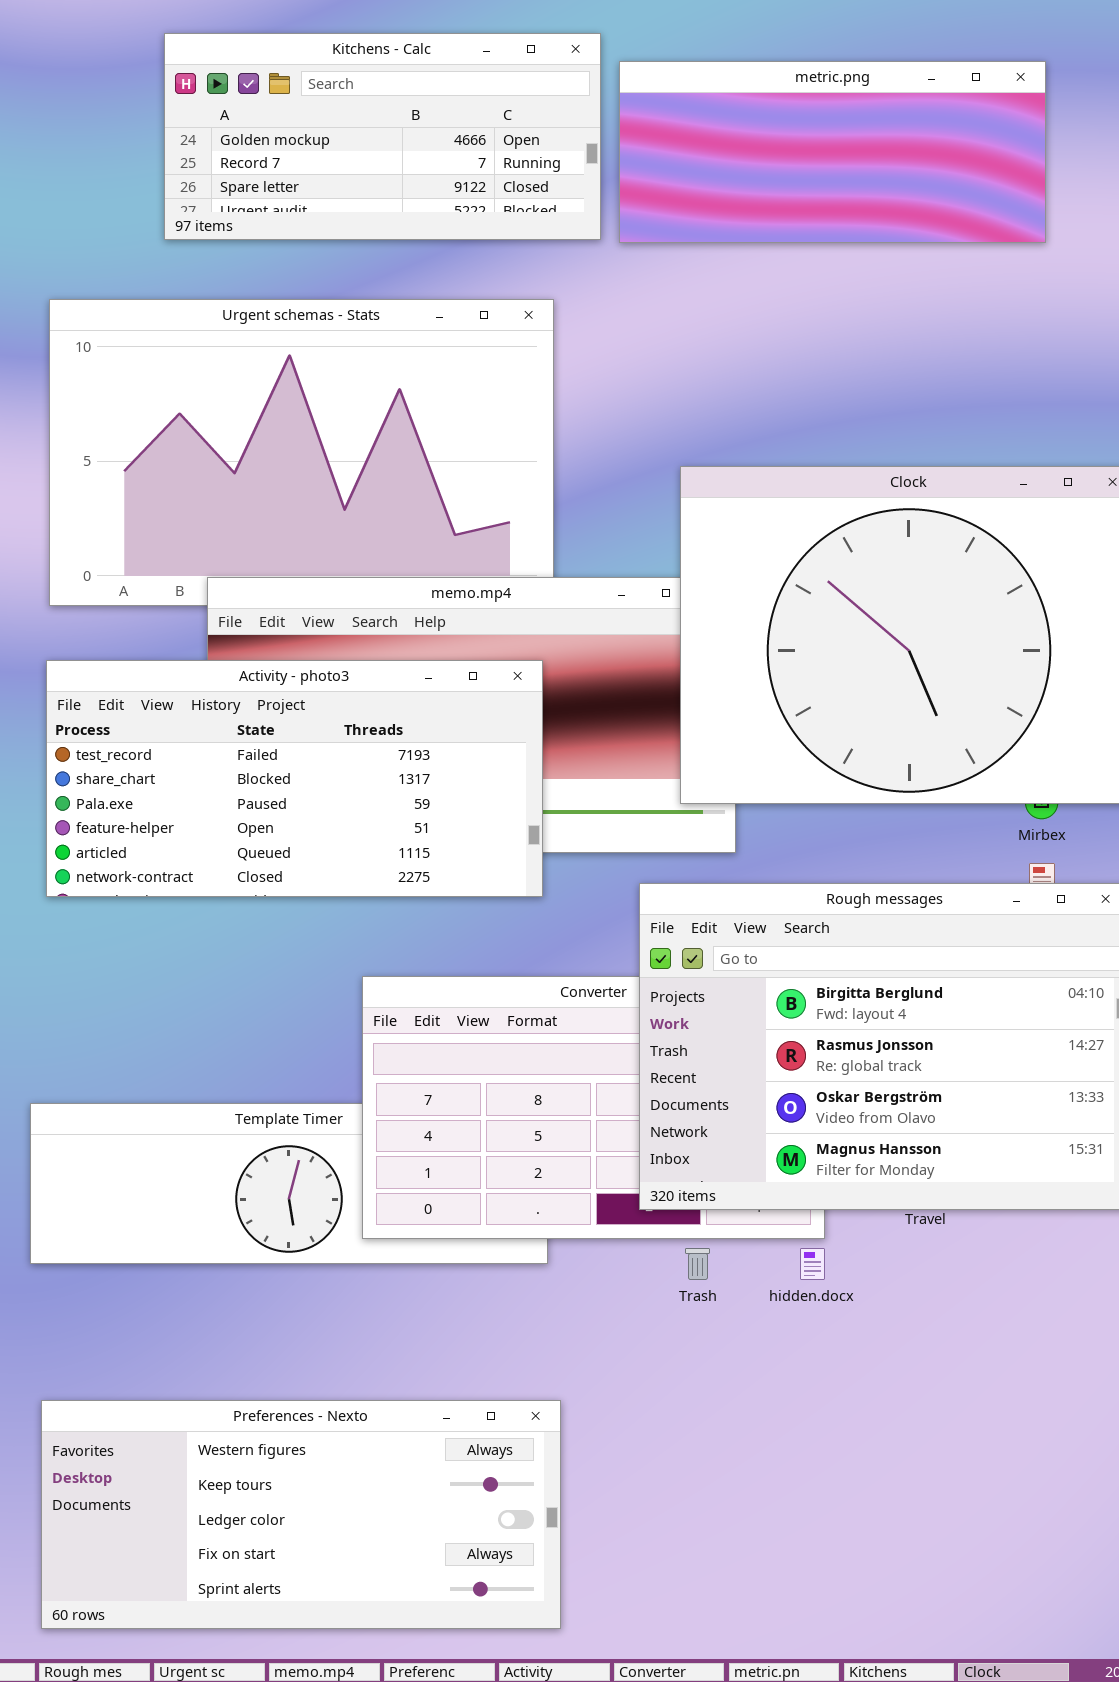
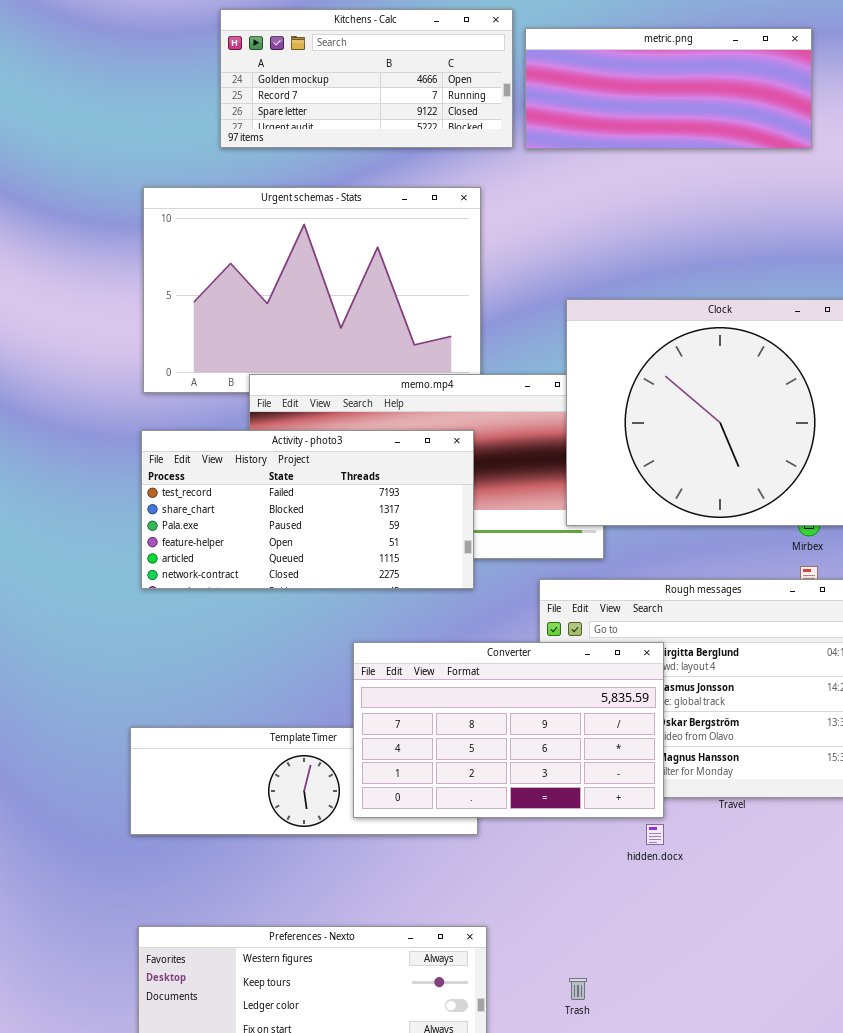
Converter: [362,976,825,1239] -> [353,642,664,818], raised
Trash: [685,1248,710,1280] -> [569,978,587,1000], moved

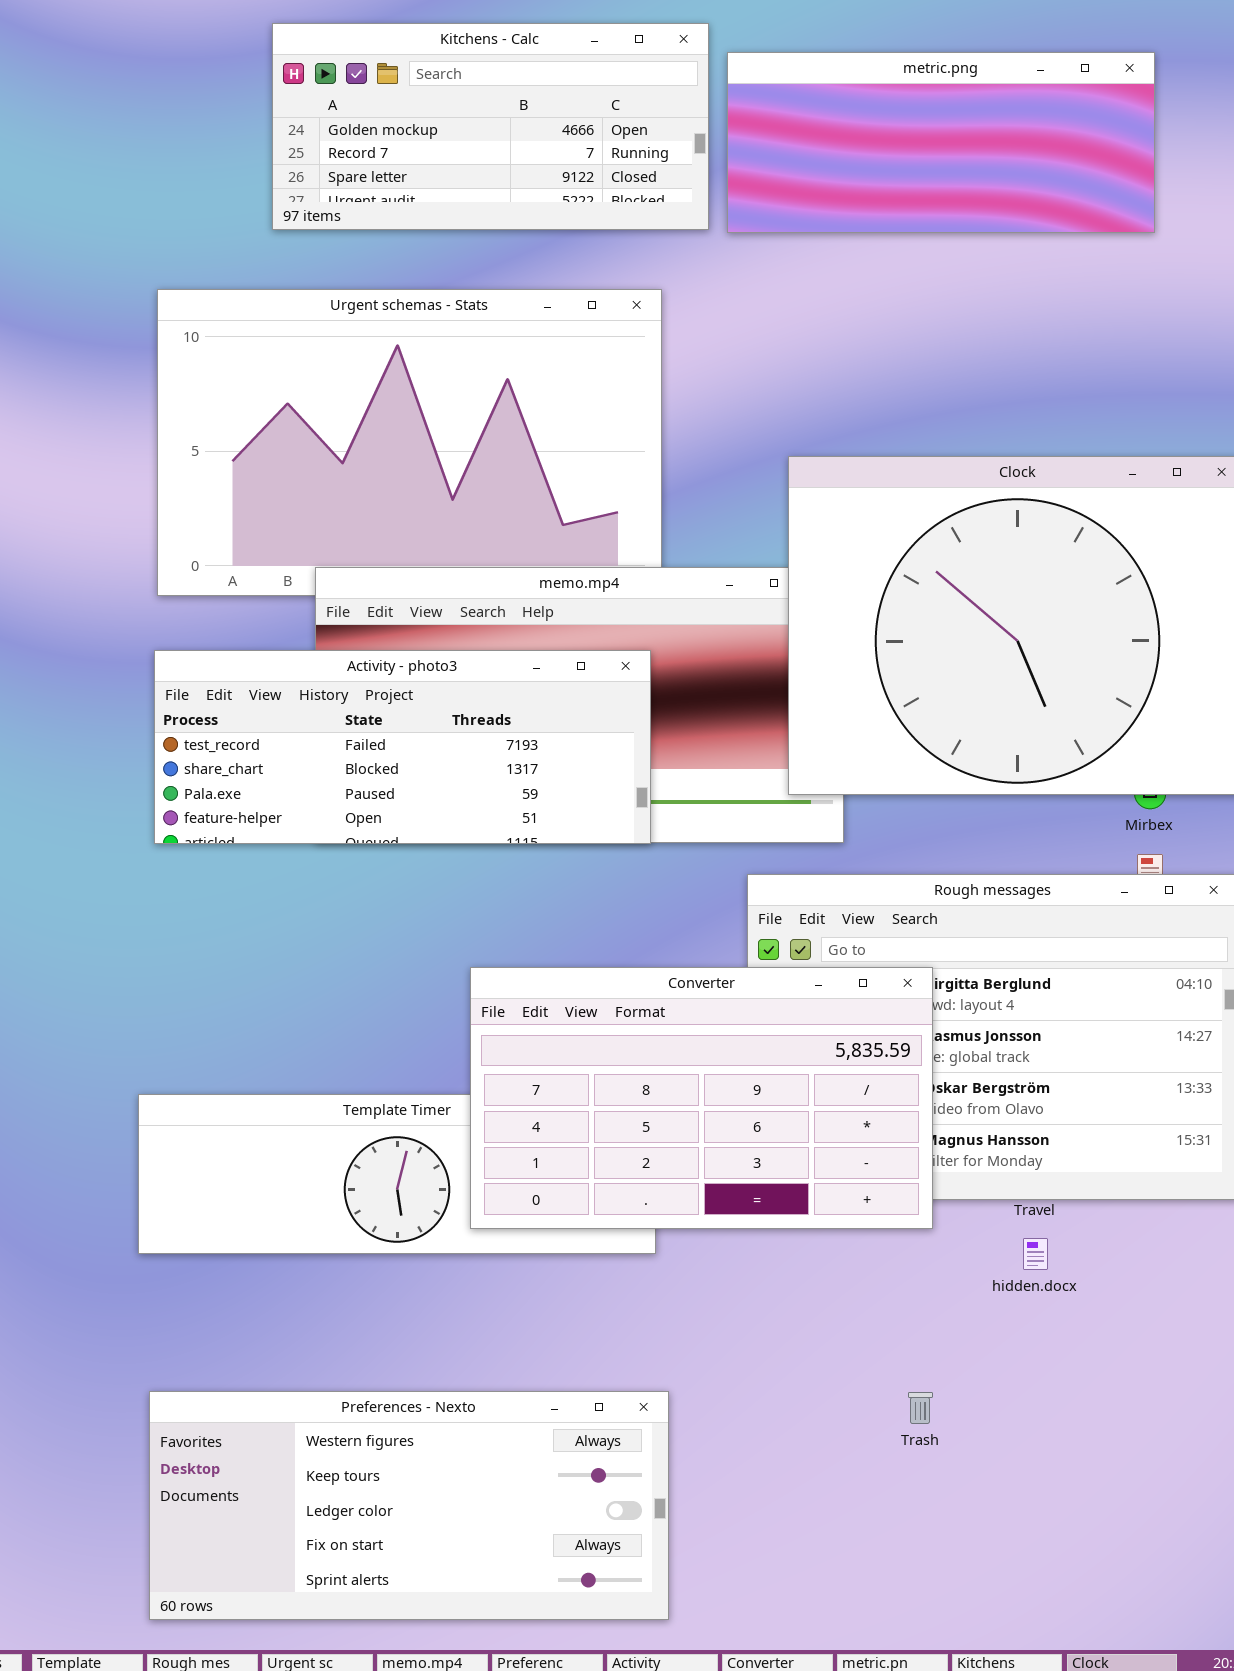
Activity - photo3: [141,430,474,589] -> [154,650,651,844], resized
hidden.docx: [646,824,664,845] -> [1023,1238,1048,1270], moved
Trash: [569,978,587,1000] -> [908,1392,933,1424], moved

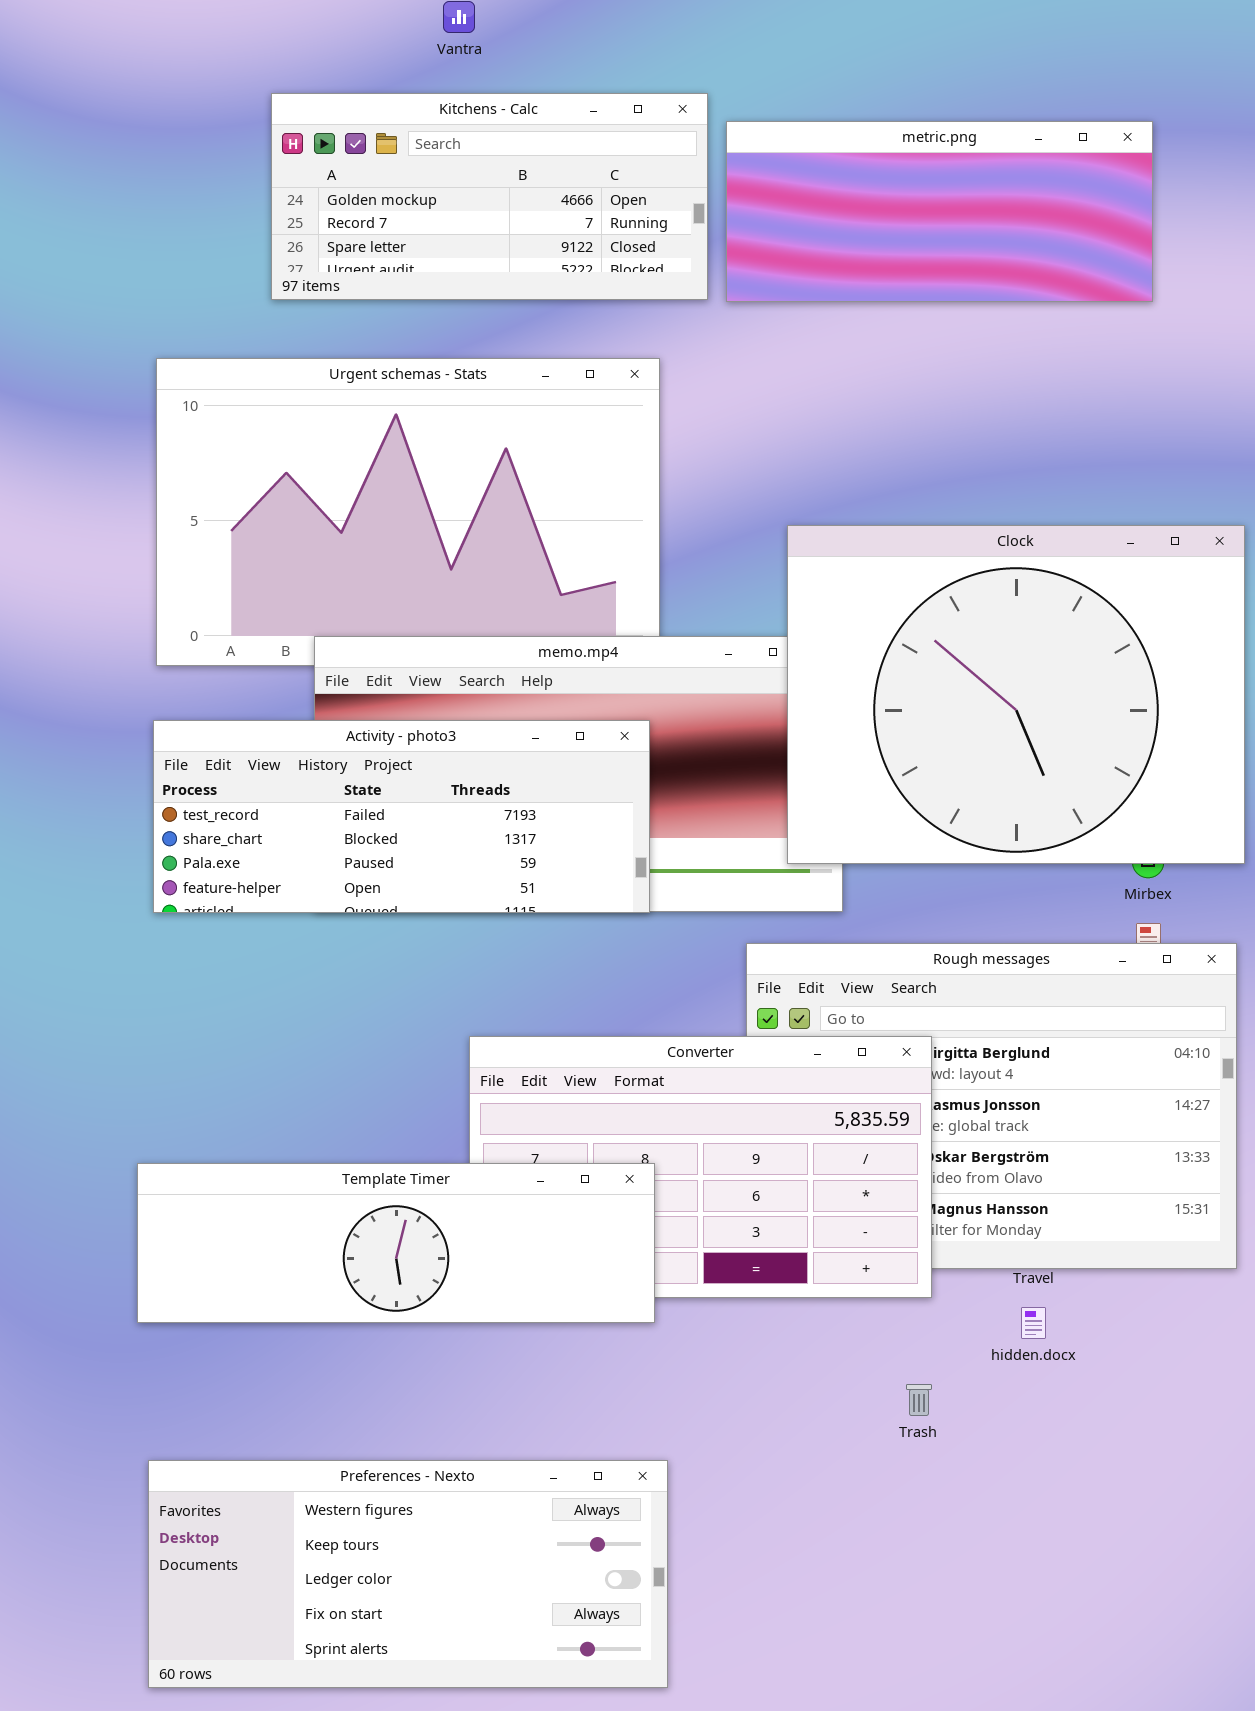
Template Timer: [138,1094,656,1254] -> [137,1163,655,1323], raised
Trash: [908,1392,933,1424] -> [906,1384,932,1416], moved

